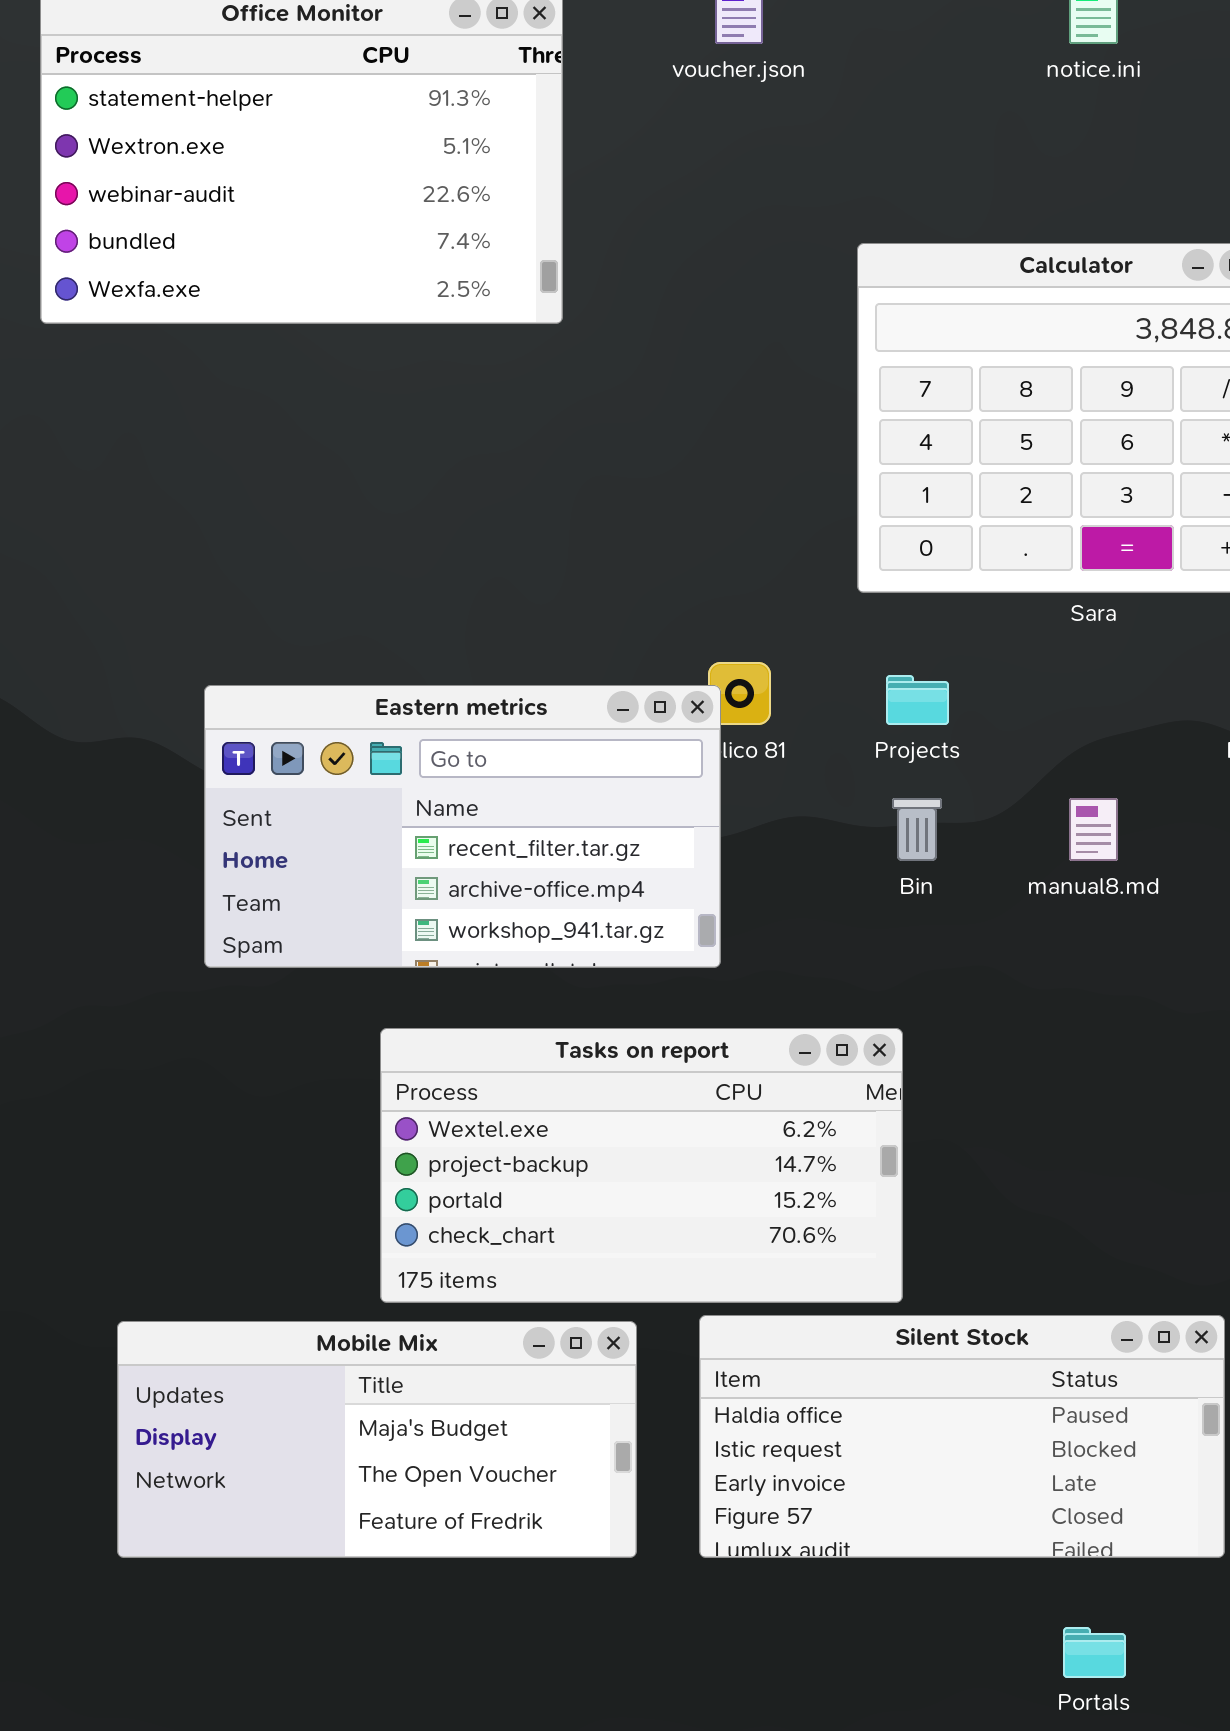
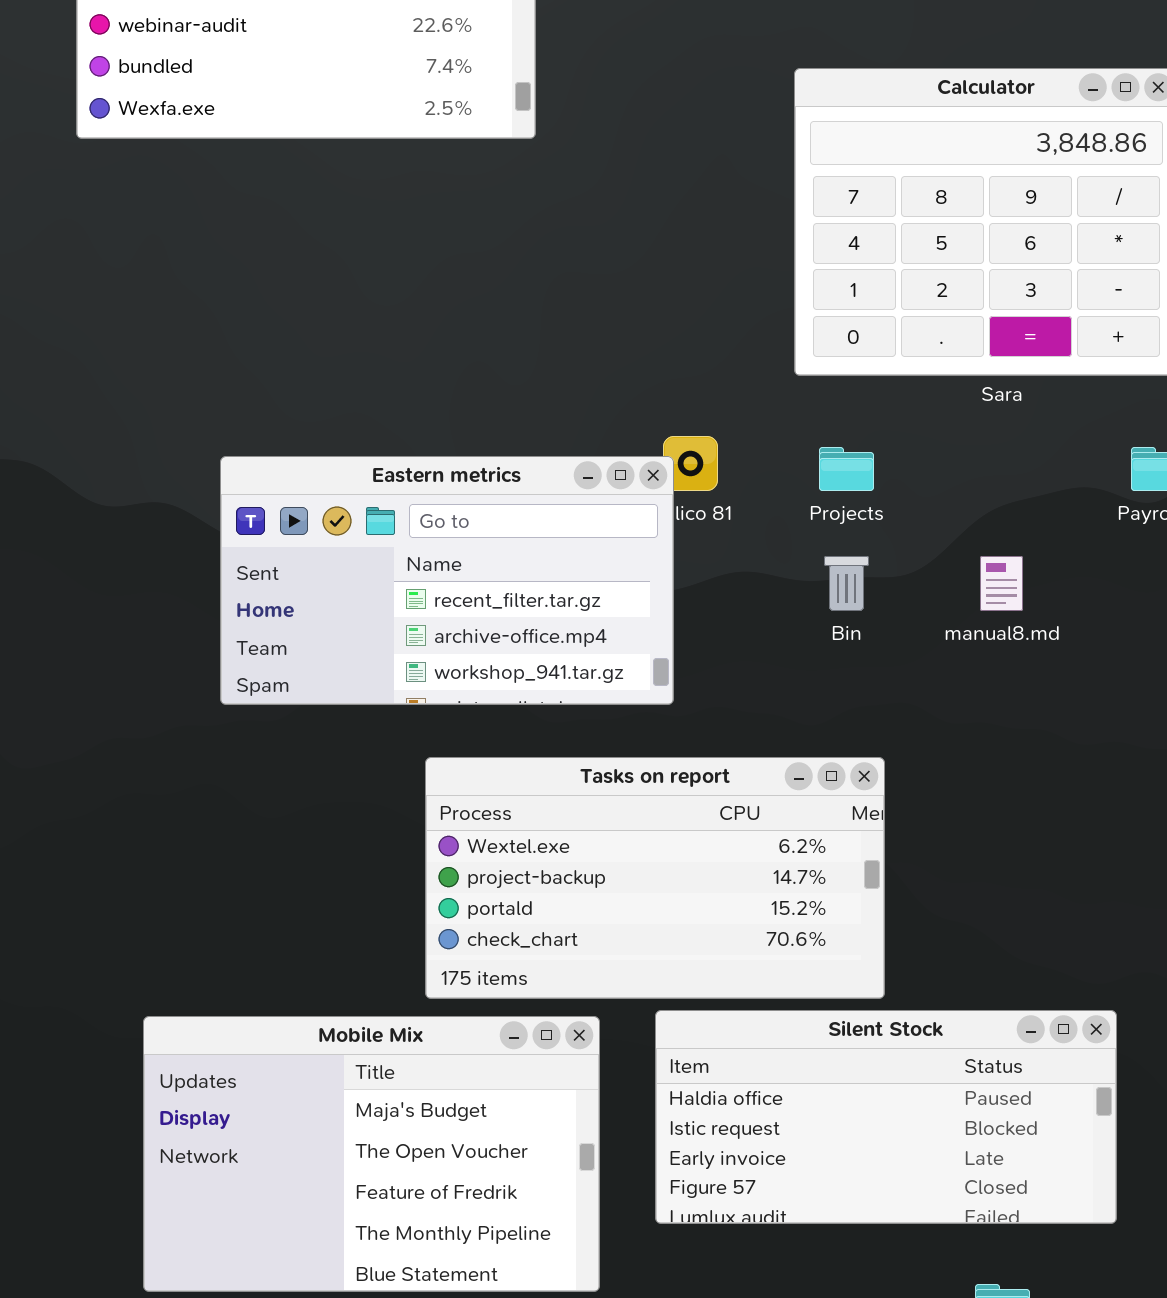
Tasks on report: [380,1028,903,1303] -> [425,757,885,999], moved
Mobile Mix: [117,1321,637,1558] -> [143,1016,600,1292], resized

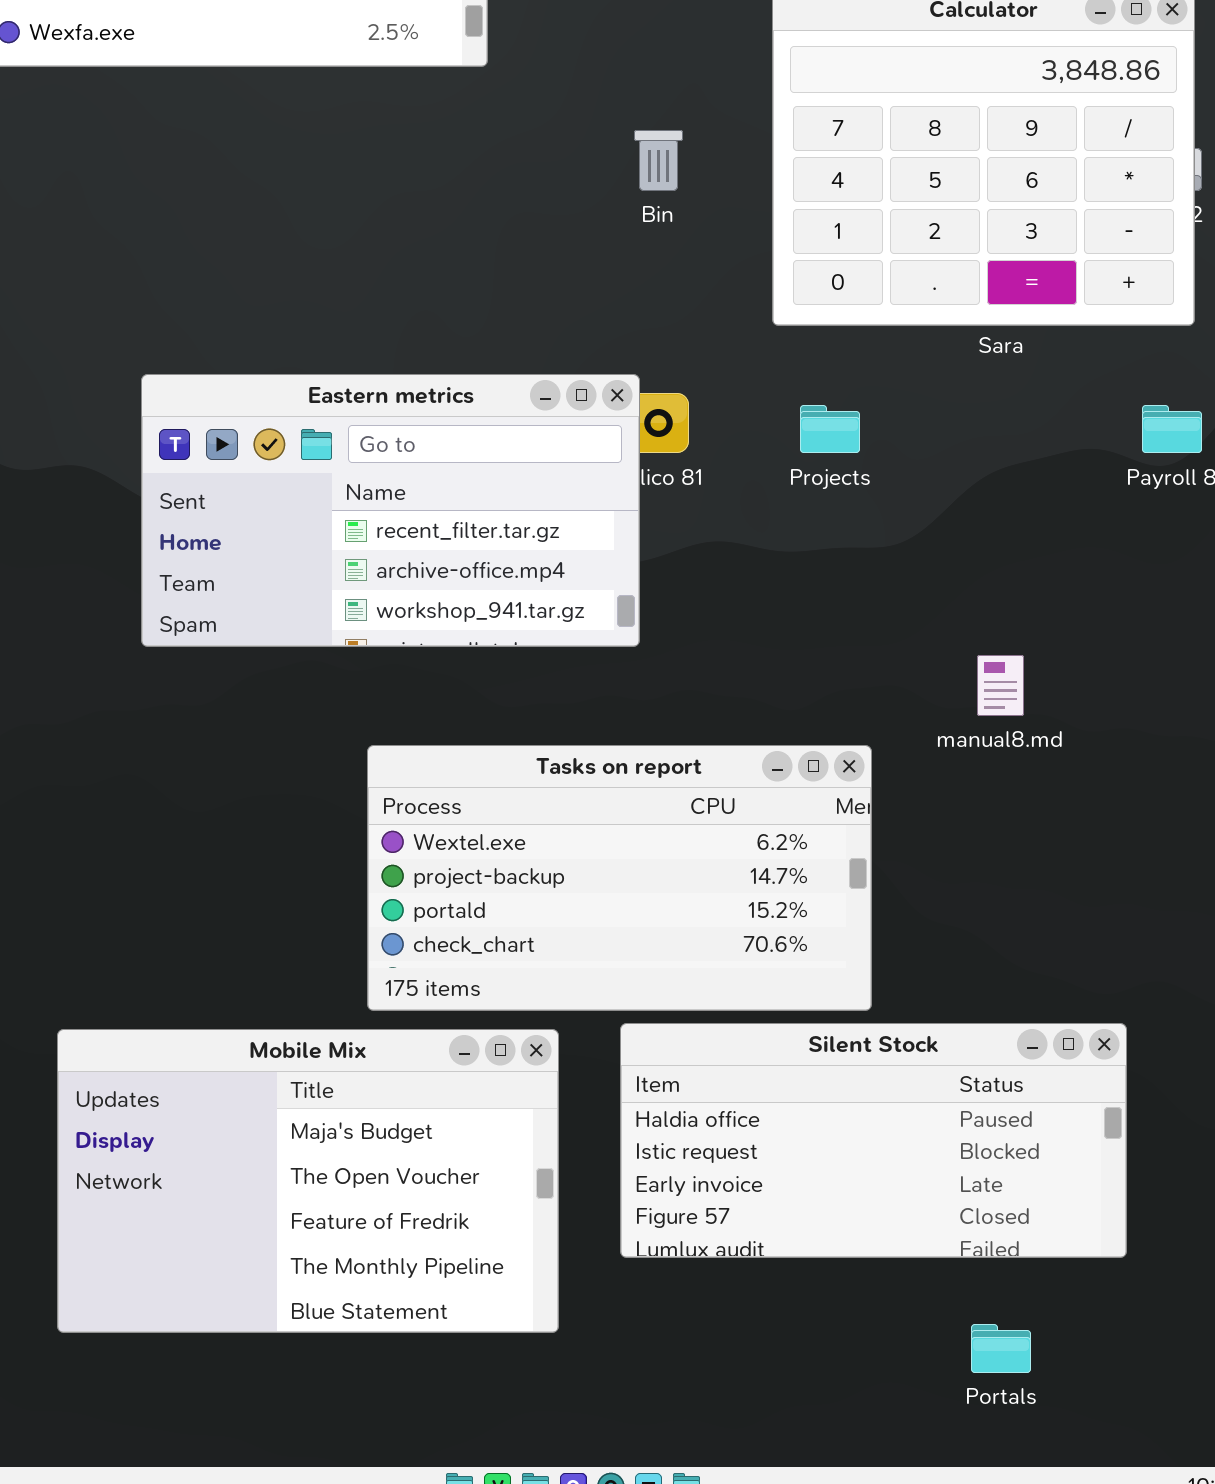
Eastern metrics: [220,456,674,705] -> [141,374,640,647], moved
Bin: [824,556,869,611] -> [634,130,683,191], moved
manual8.md: [980,556,1023,611] -> [977,655,1024,716], moved

